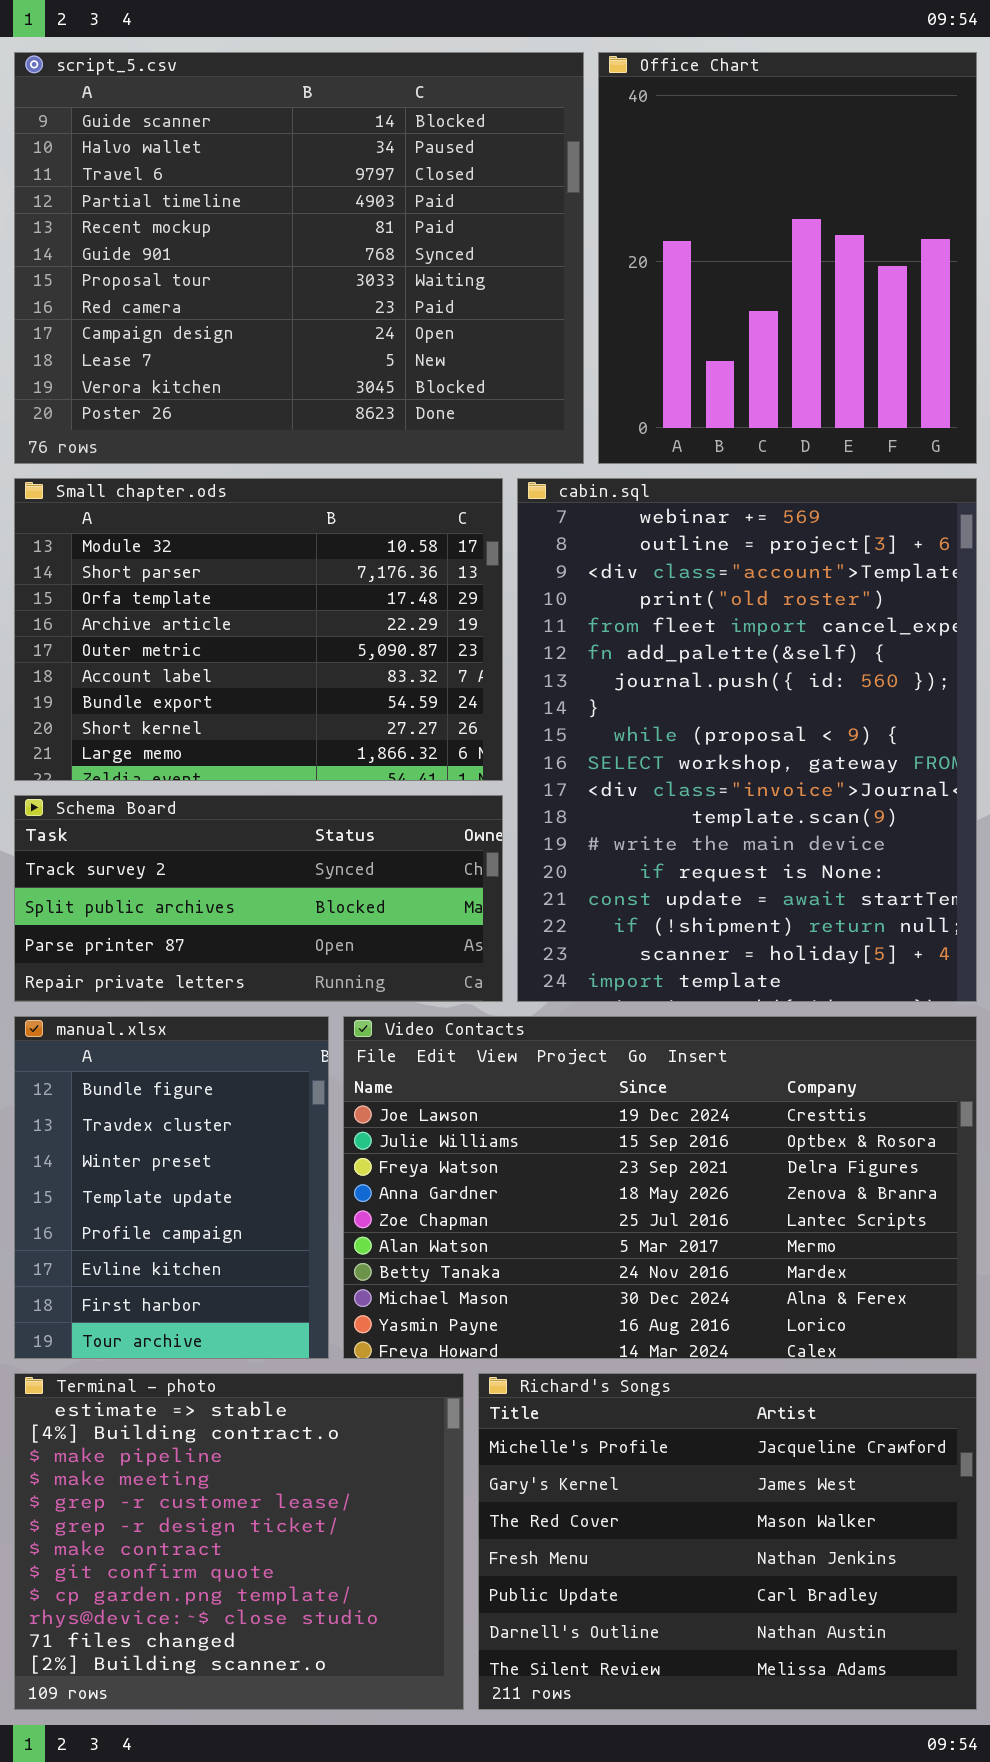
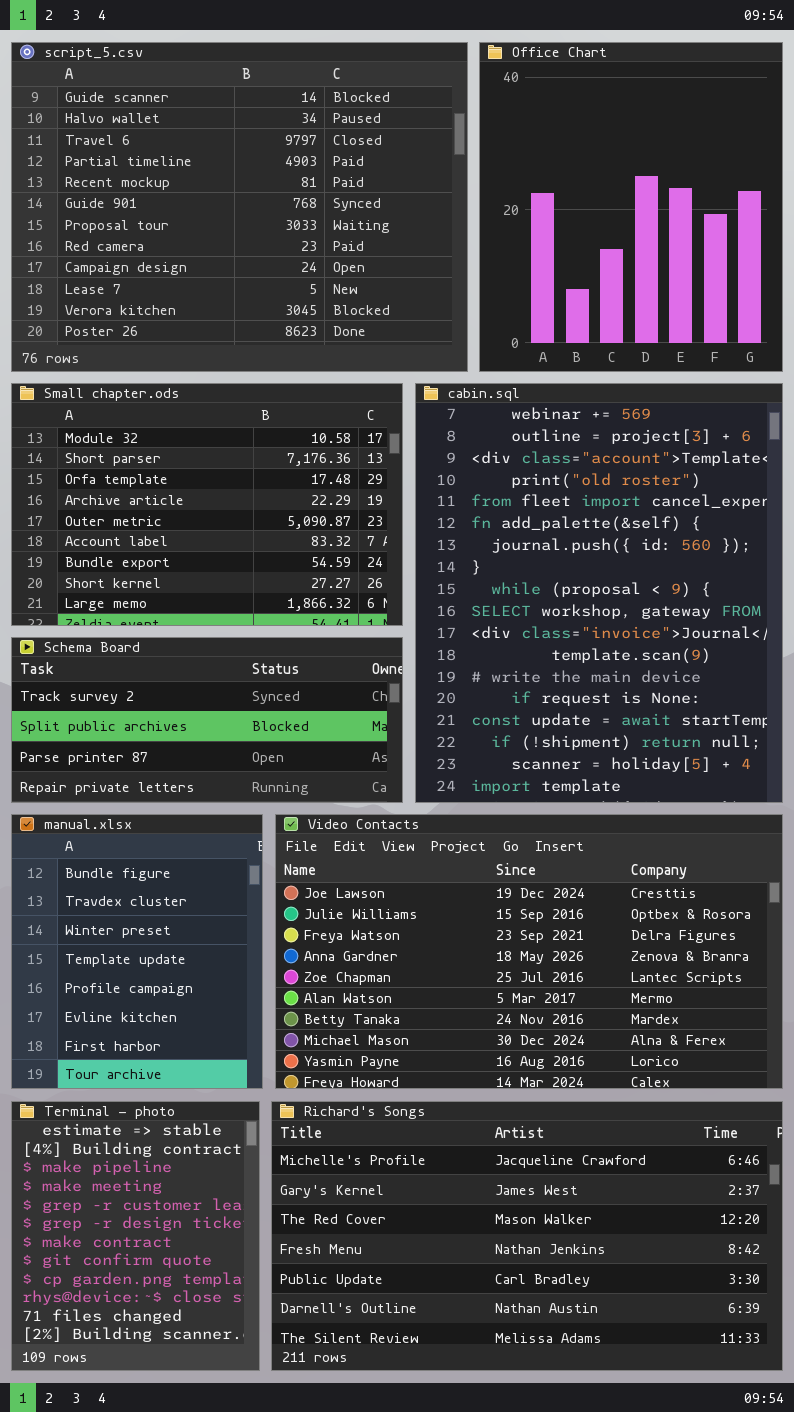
Terminal - photo: [14,1373,464,1710] -> [11,1101,260,1371], resized
Richard's Songs: [478,1373,977,1710] -> [271,1101,783,1371], resized

